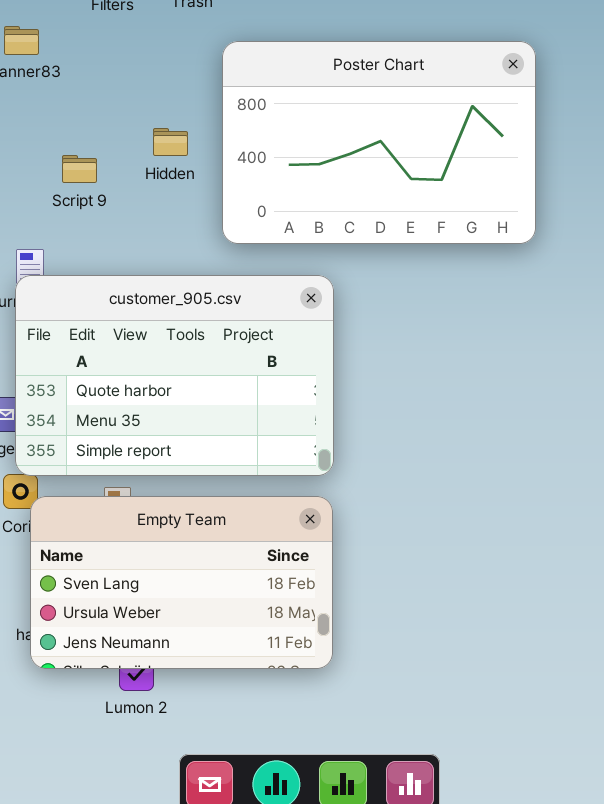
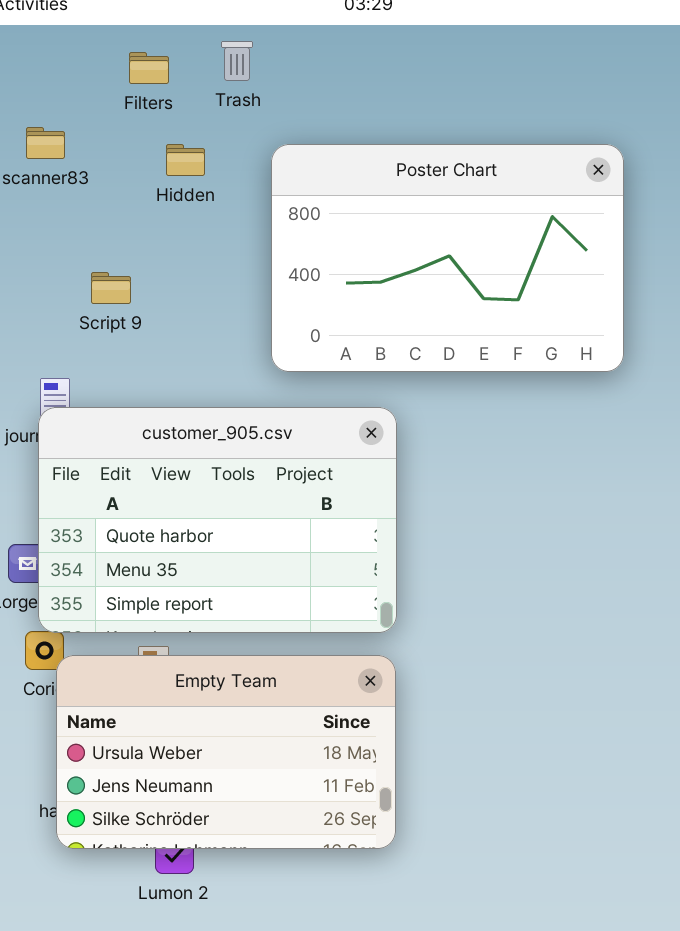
Hidden: [153,128,188,156] -> [166,144,205,176], moved
Empty Team: [30,496,333,669] -> [56,655,396,849], scrolled down 1 row

